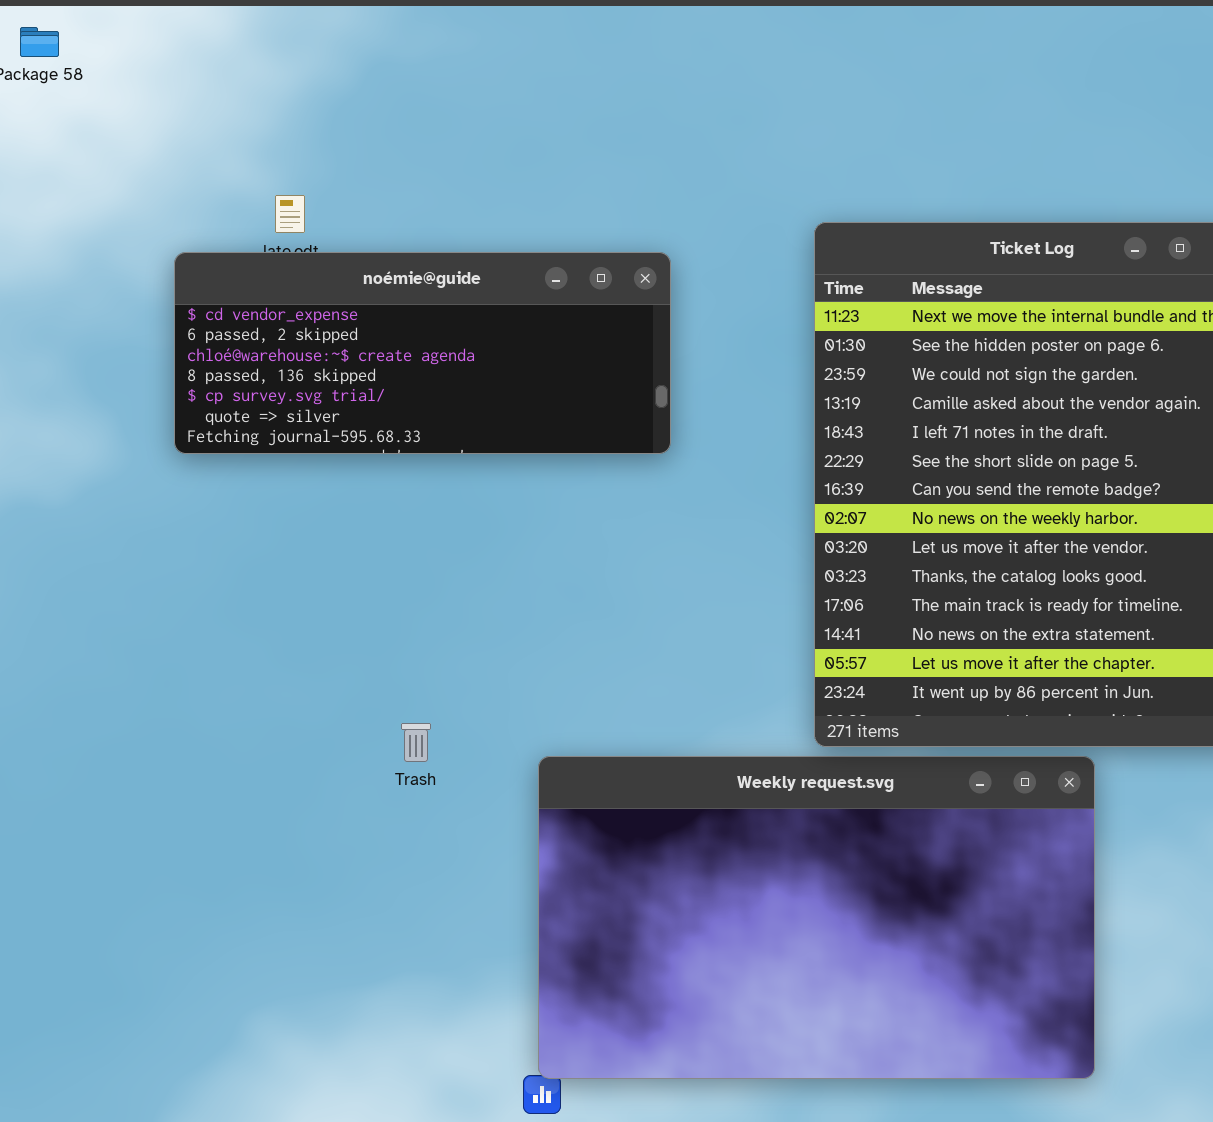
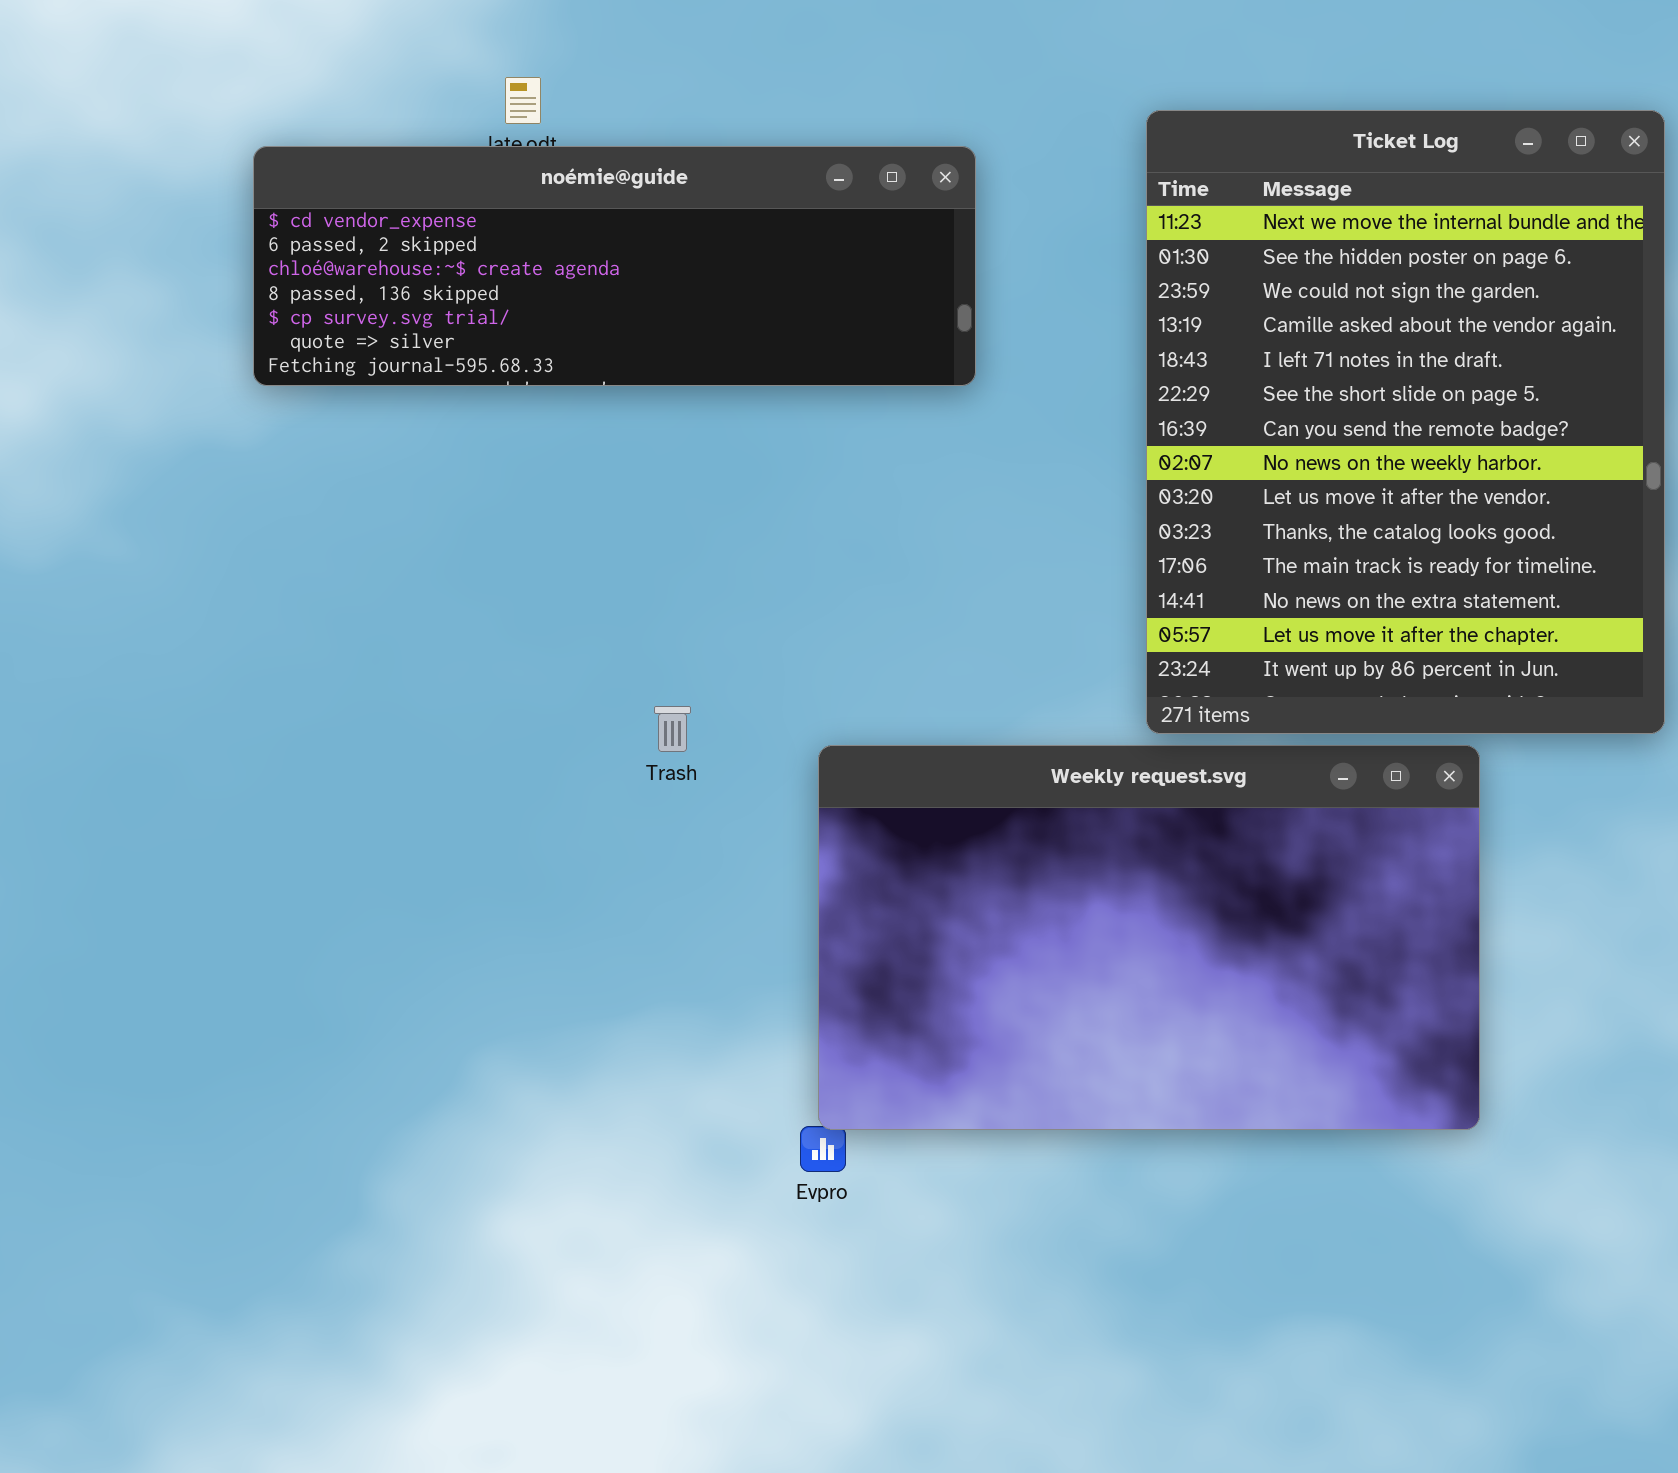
noémie@guide: [174,252,671,454] -> [253,146,976,386], resized

